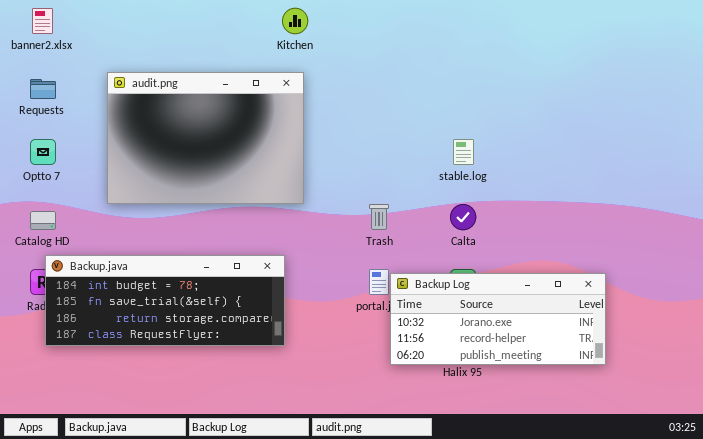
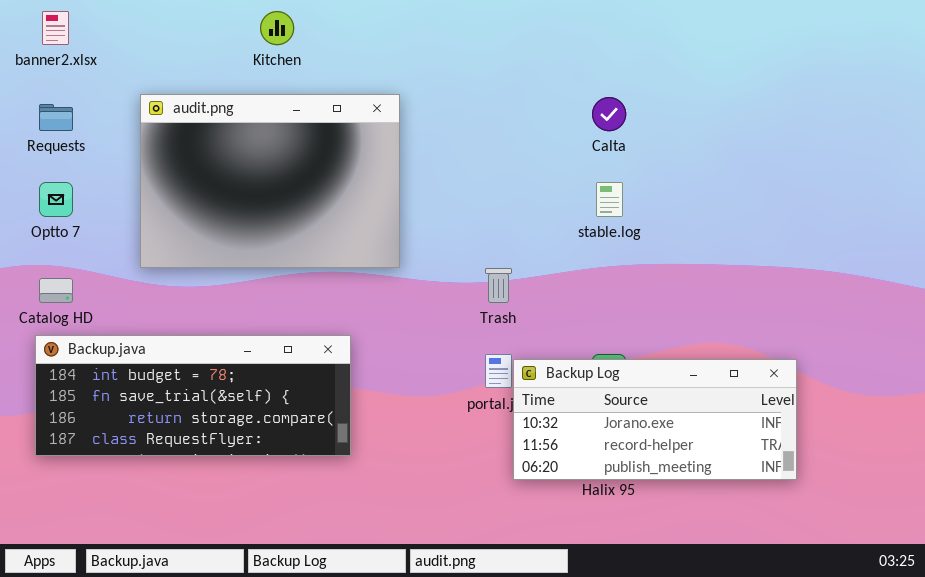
Kitchen: [282,8,308,34] -> [260,11,294,45], moved
Calta: [450,204,476,230] -> [592,97,626,131], moved
Backup.java: [45,255,285,346] -> [35,335,351,456], moved

